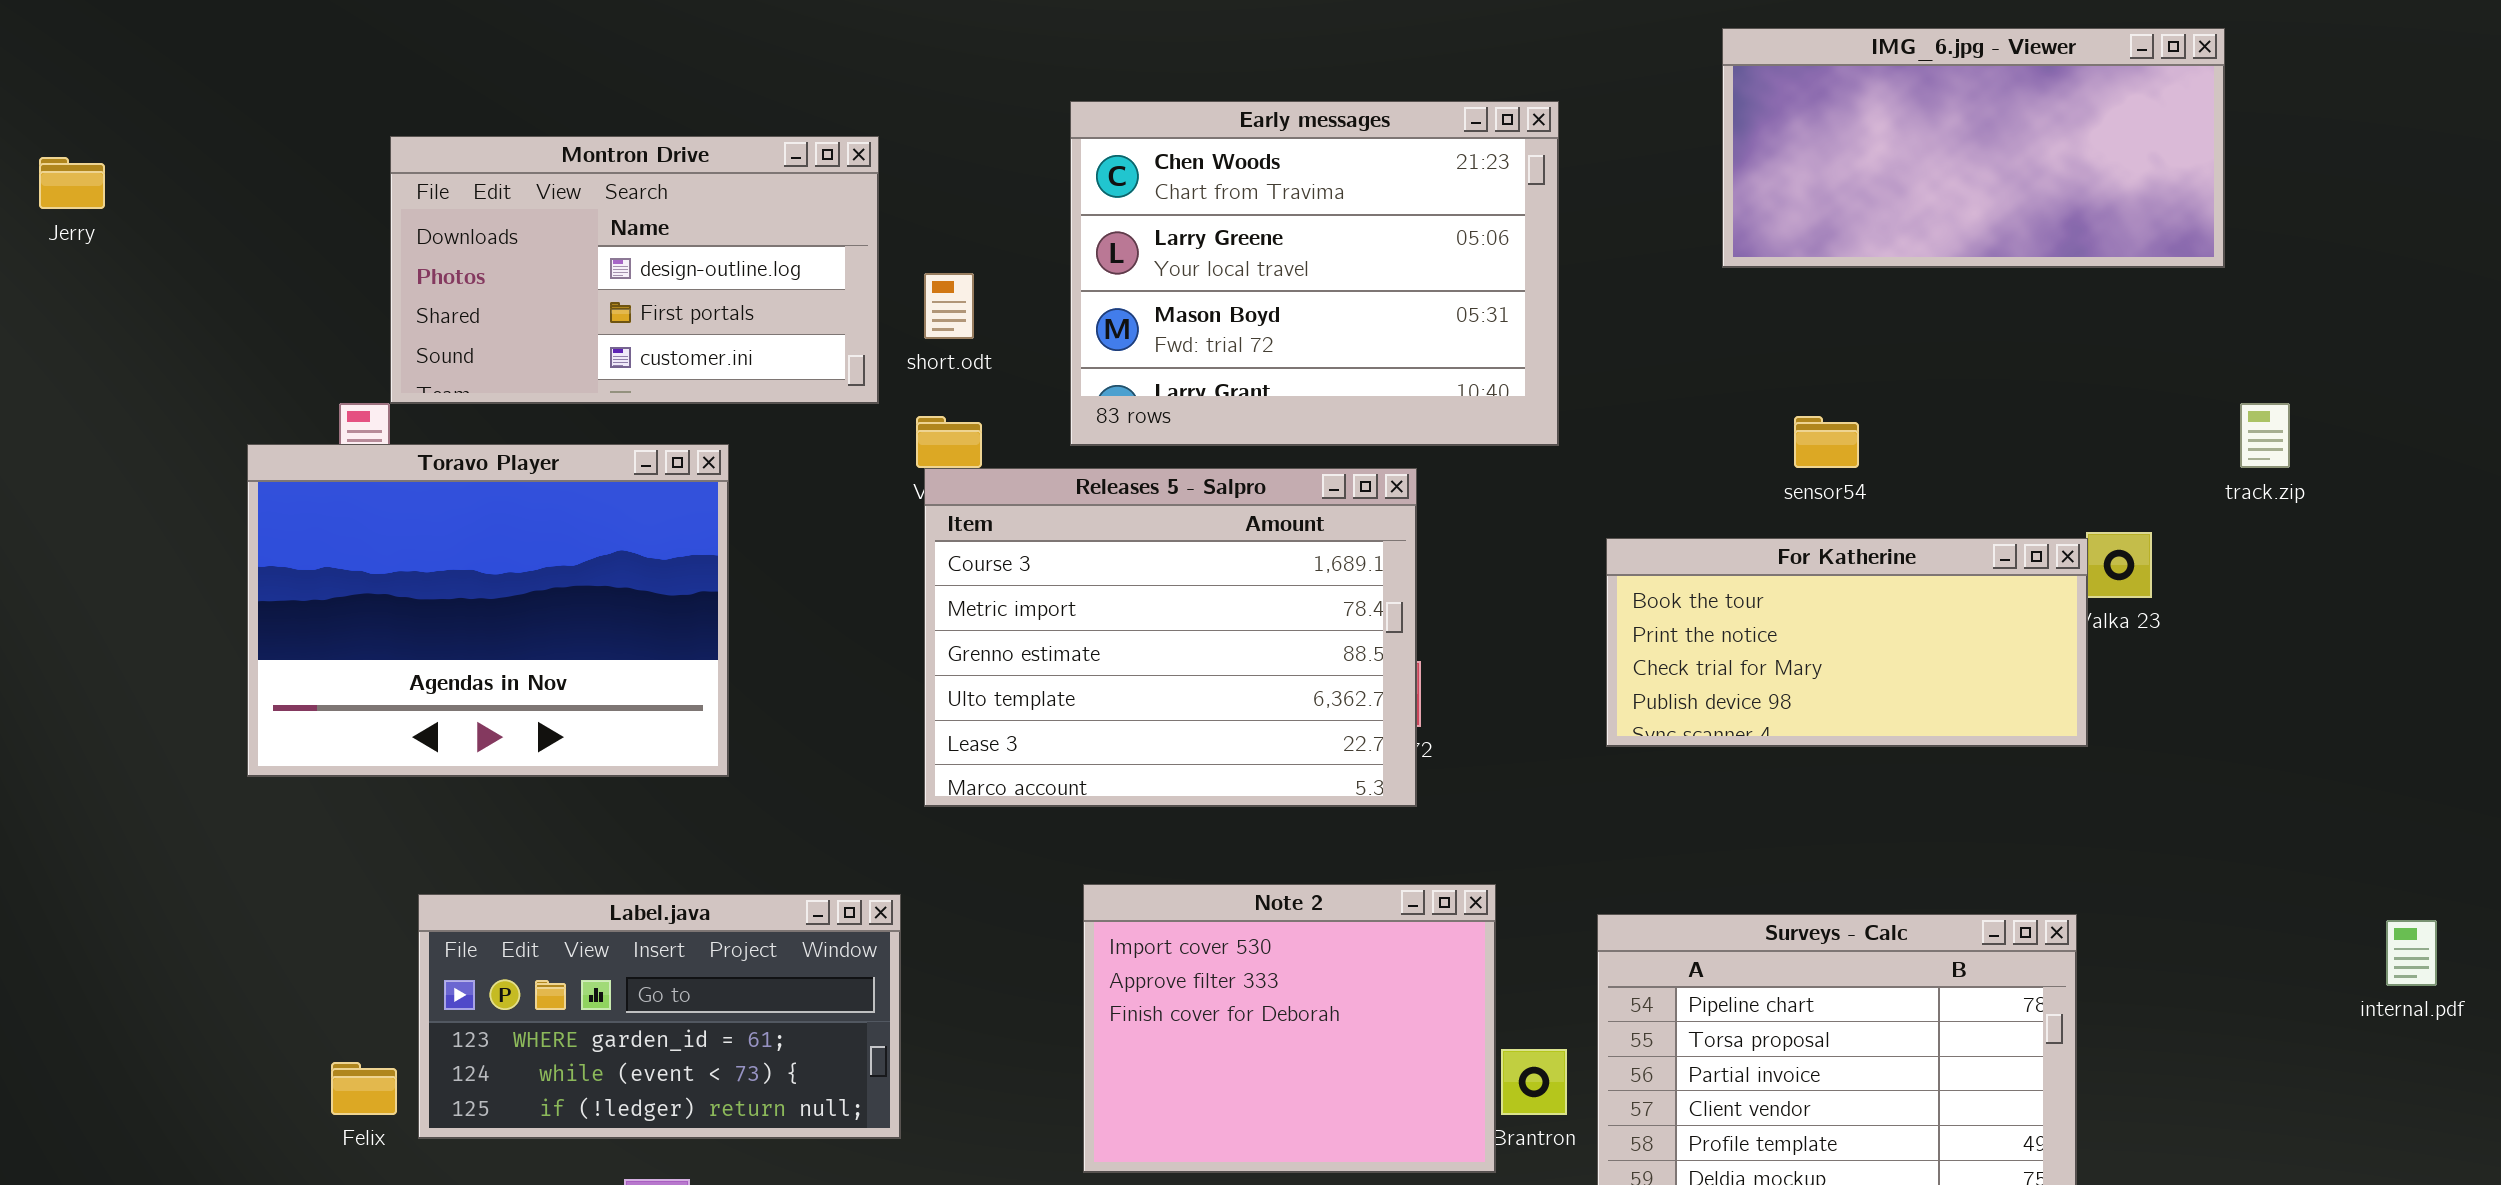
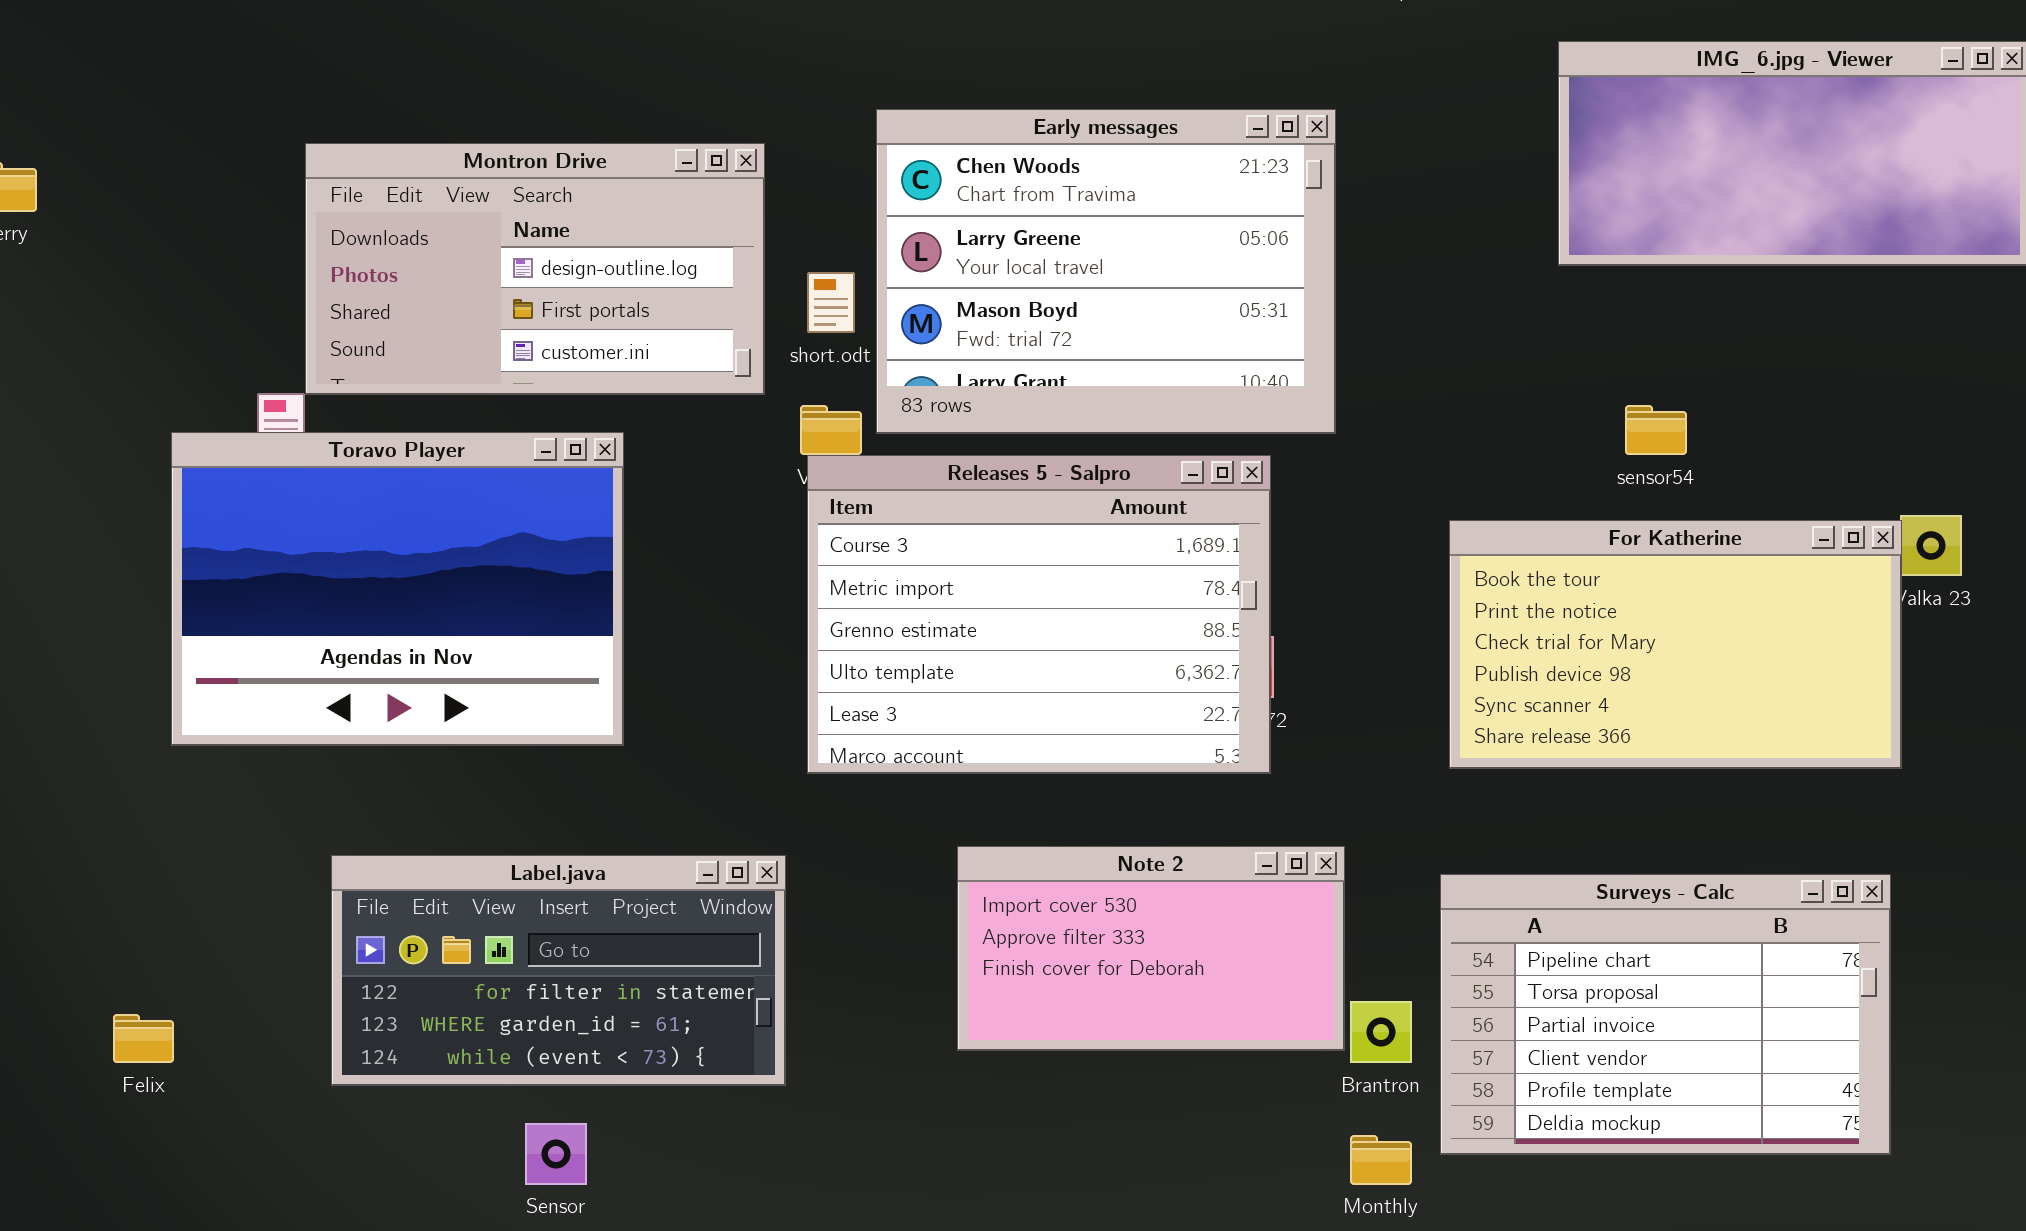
Early messages: [1070,101,1559,446] -> [876,109,1336,434], moved
For Katherine: [1606,538,2088,747] -> [1449,520,1902,769], resized
Note 2: [1083,884,1496,1173] -> [957,846,1345,1051], resized
Label.java: [418,894,901,1139] -> [331,855,786,1086], scrolled up 1 row
Felix: [331,1062,397,1115] -> [113,1014,174,1063], moved

